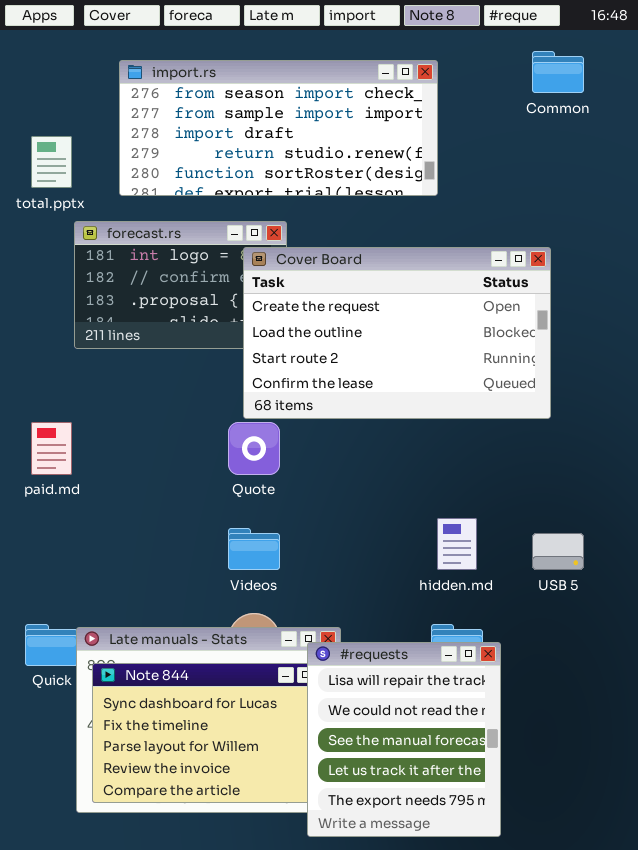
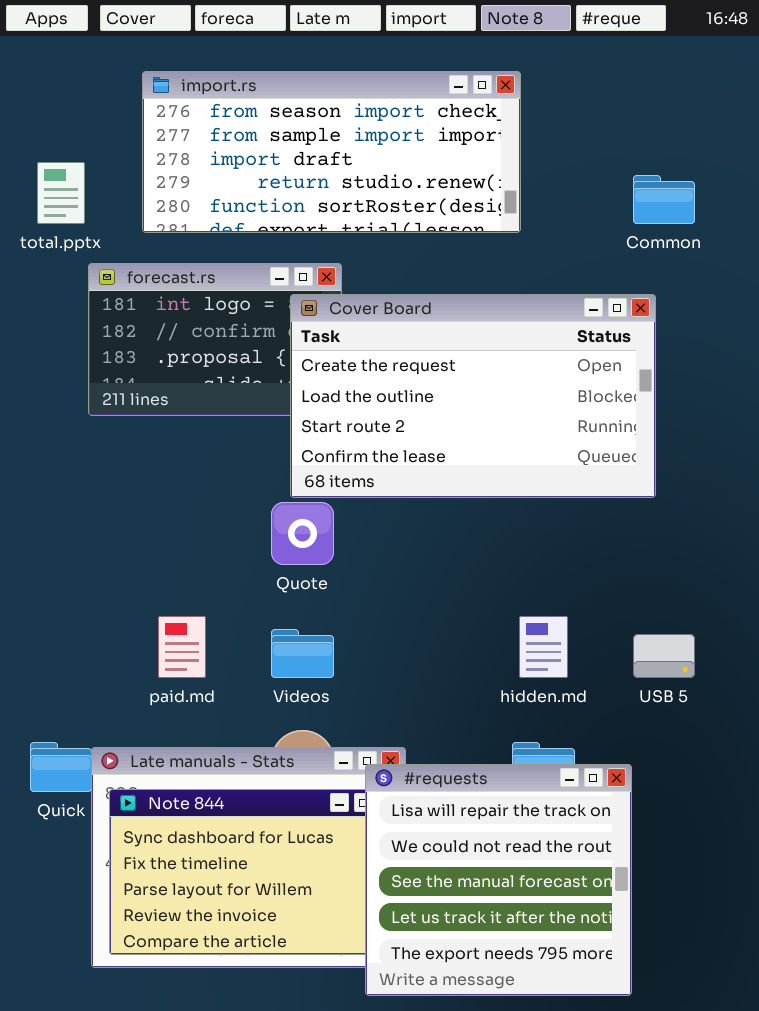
Common: [532,51,584,93] -> [633,175,695,224], moved
paid.md: [31,422,72,475] -> [158,616,206,678], moved
#requests: [307,642,501,837] -> [365,764,632,996], resized

